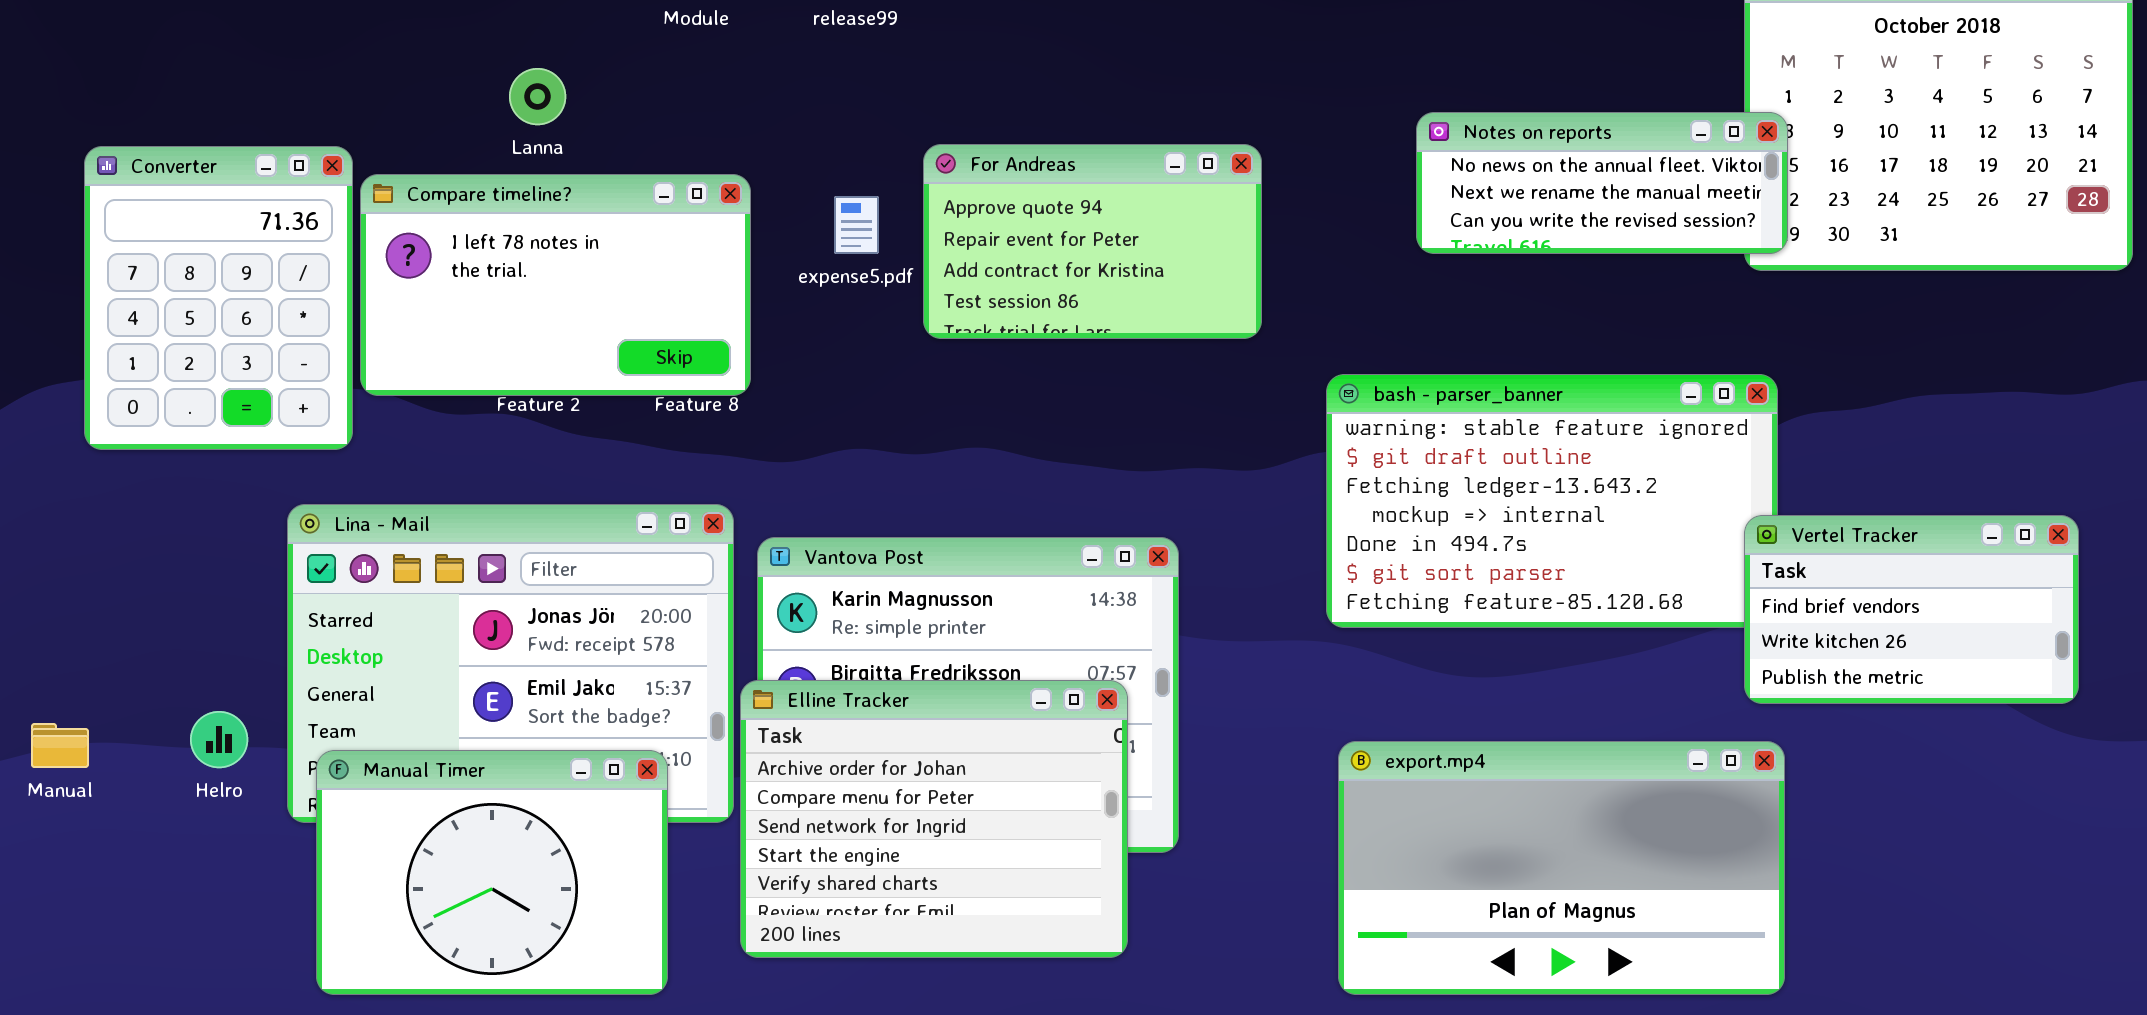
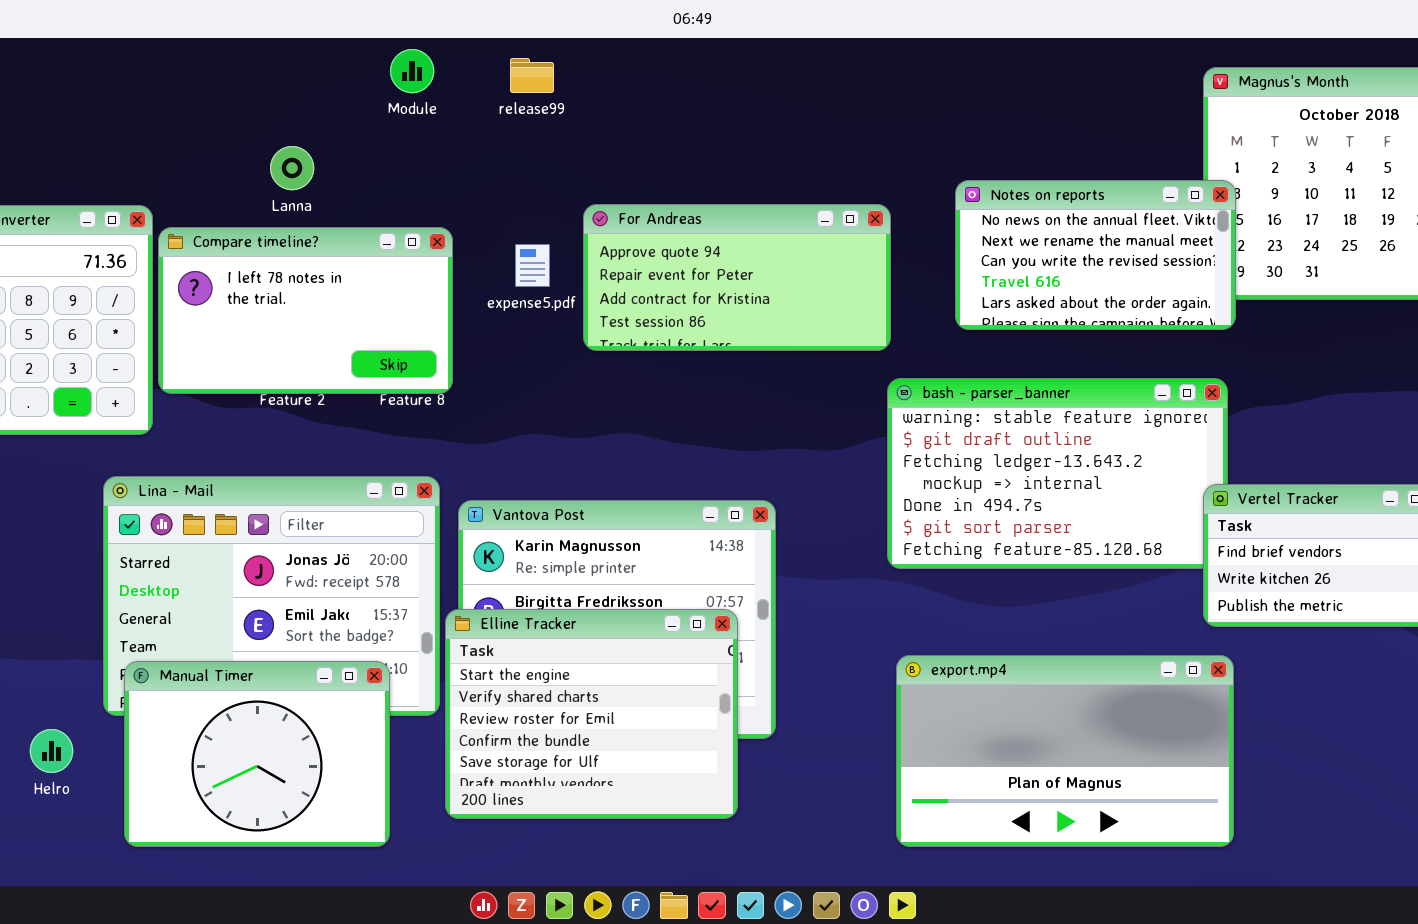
Notes on reports: [1416,112,1788,254] -> [955,180,1236,330], resized
For Andreas: [923,144,1262,339] -> [583,204,891,351], resized
Elline Tracker: [740,680,1128,958] -> [445,609,738,819], scrolled down 3 rows
Helro: [190,711,248,768] -> [30,729,73,773], moved

